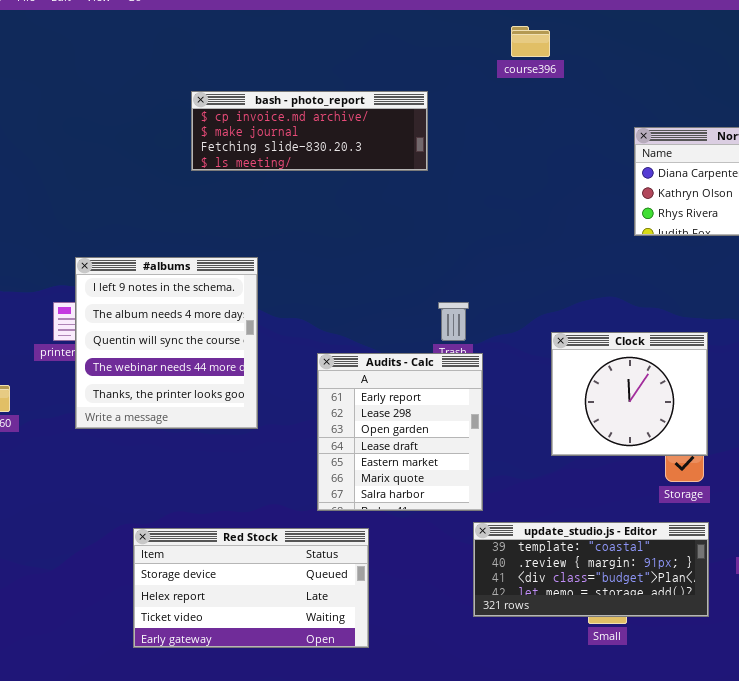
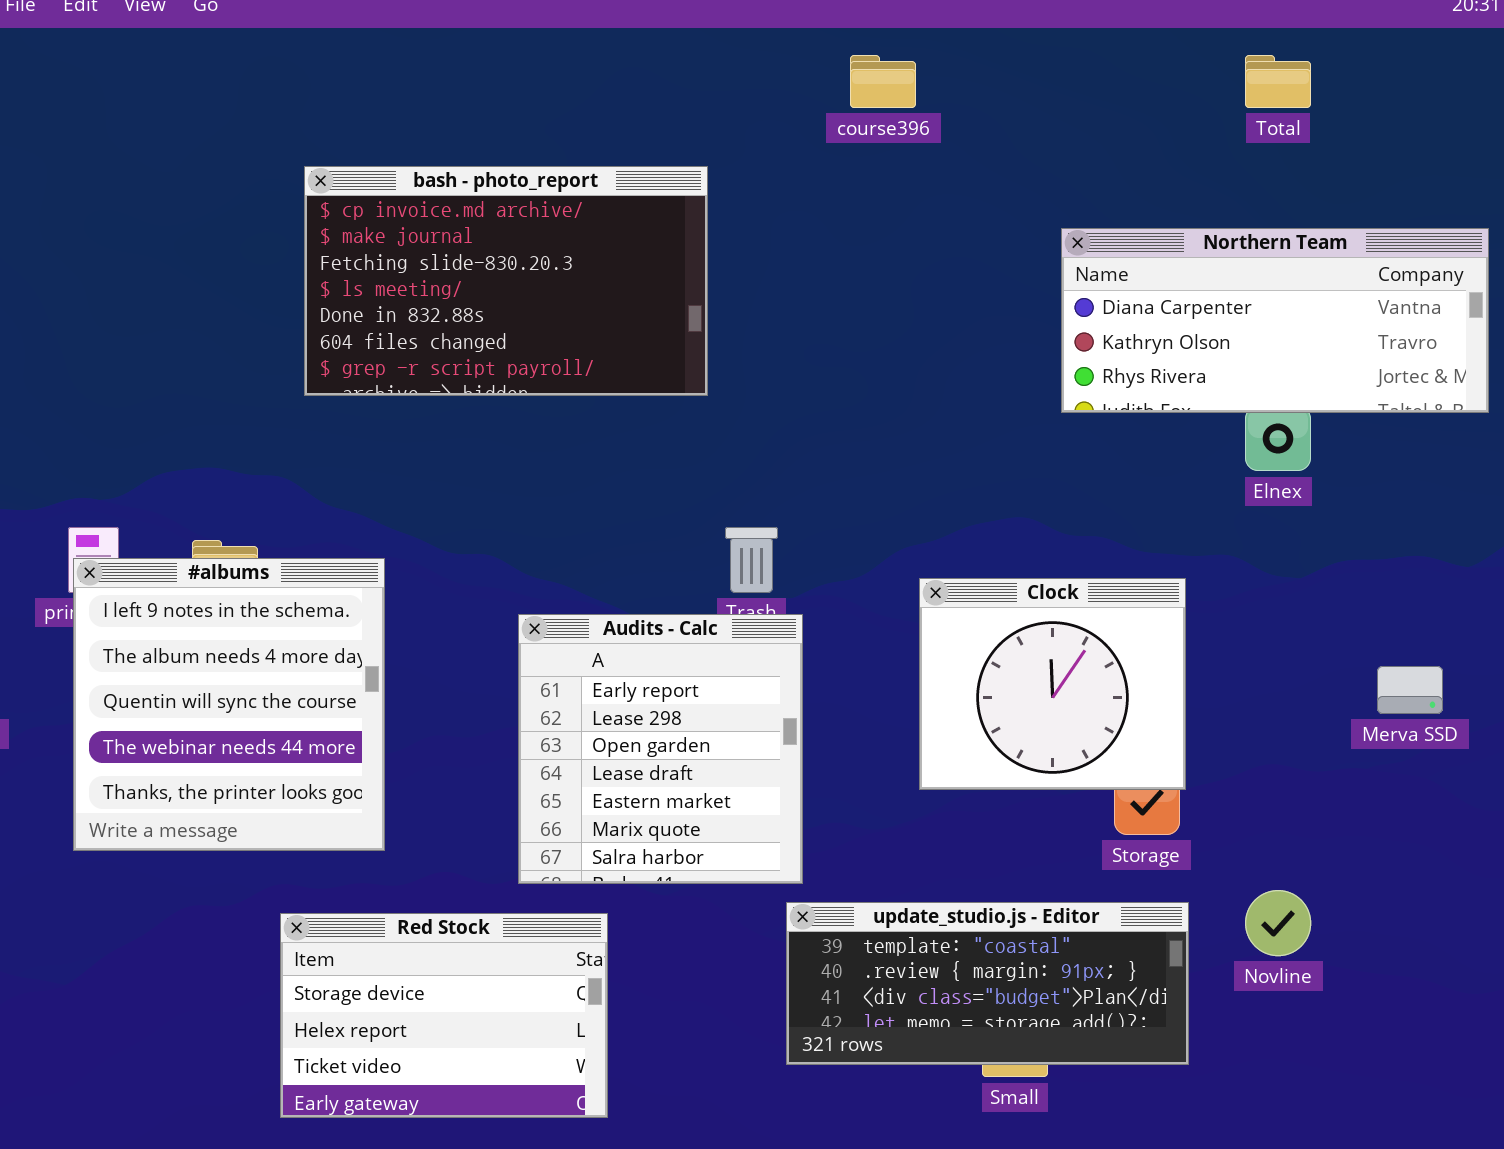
bash - photo_report: [191,91,428,171] -> [304,166,708,396], resized
#albums: [75,257,258,429] -> [73,558,385,851], moved
Red Stock: [133,528,369,648] -> [280,913,608,1118], resized

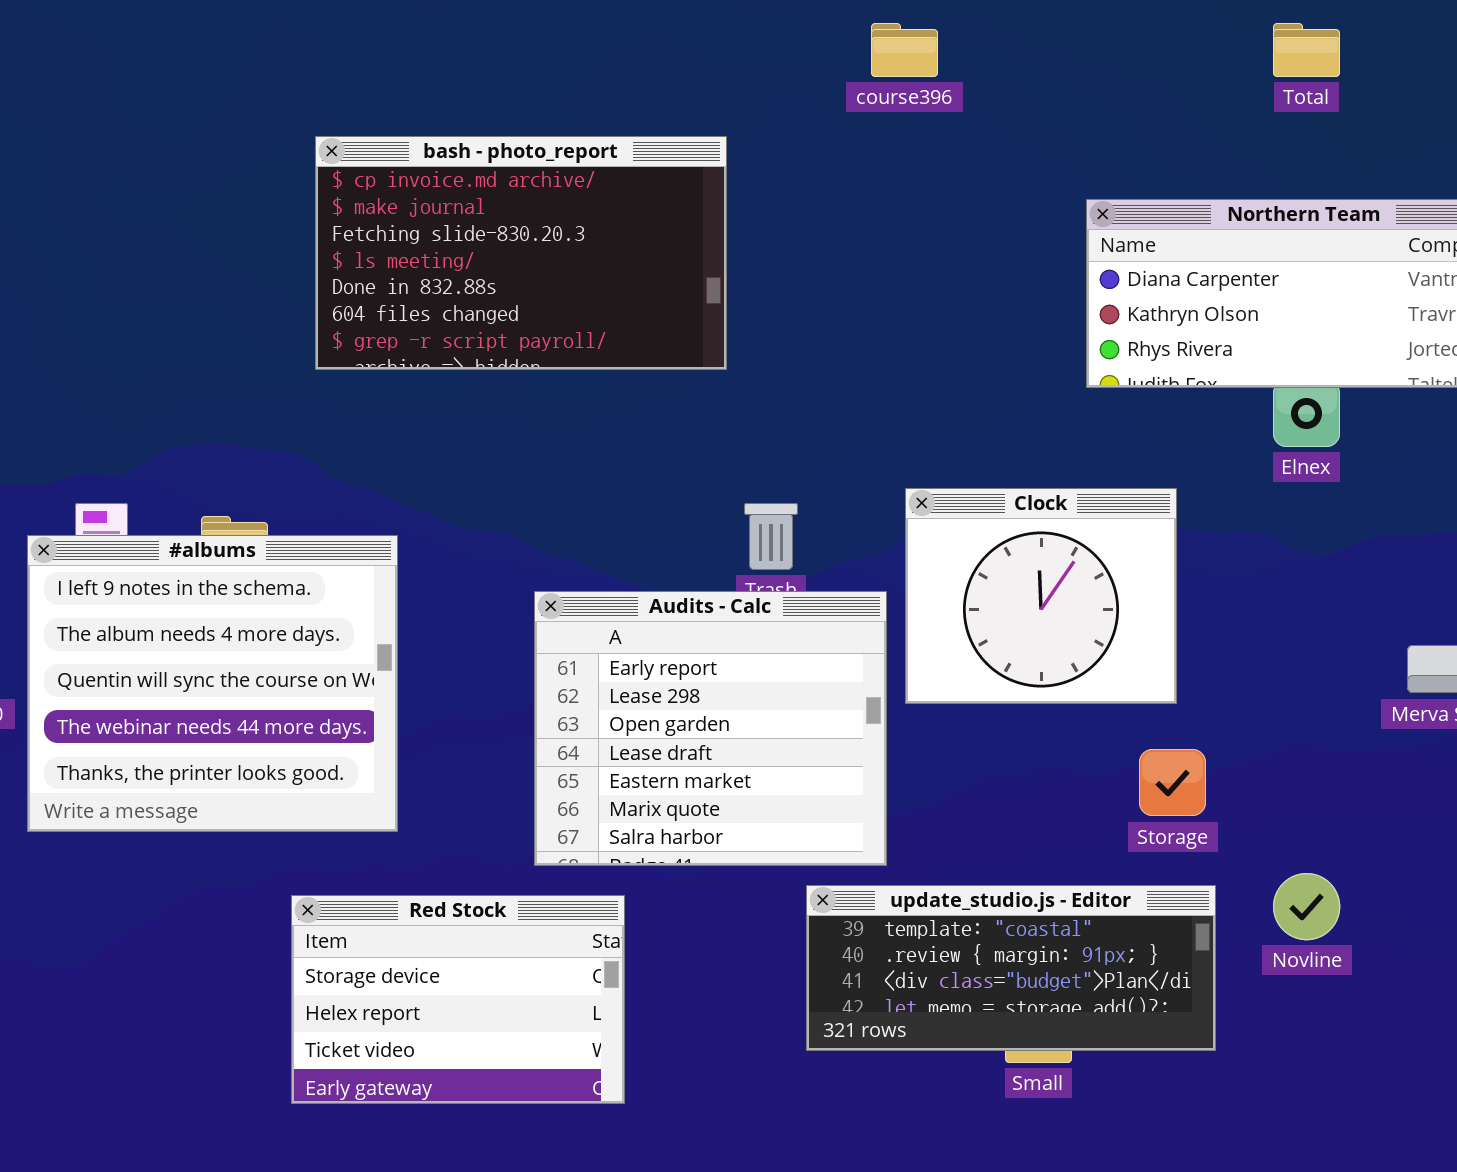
#albums: [73,558,385,851] -> [27,535,398,832], resized
Clock: [919,578,1186,790] -> [905,488,1177,704], moved
Audits - Calc: [518,614,803,884] -> [534,591,887,866], resized

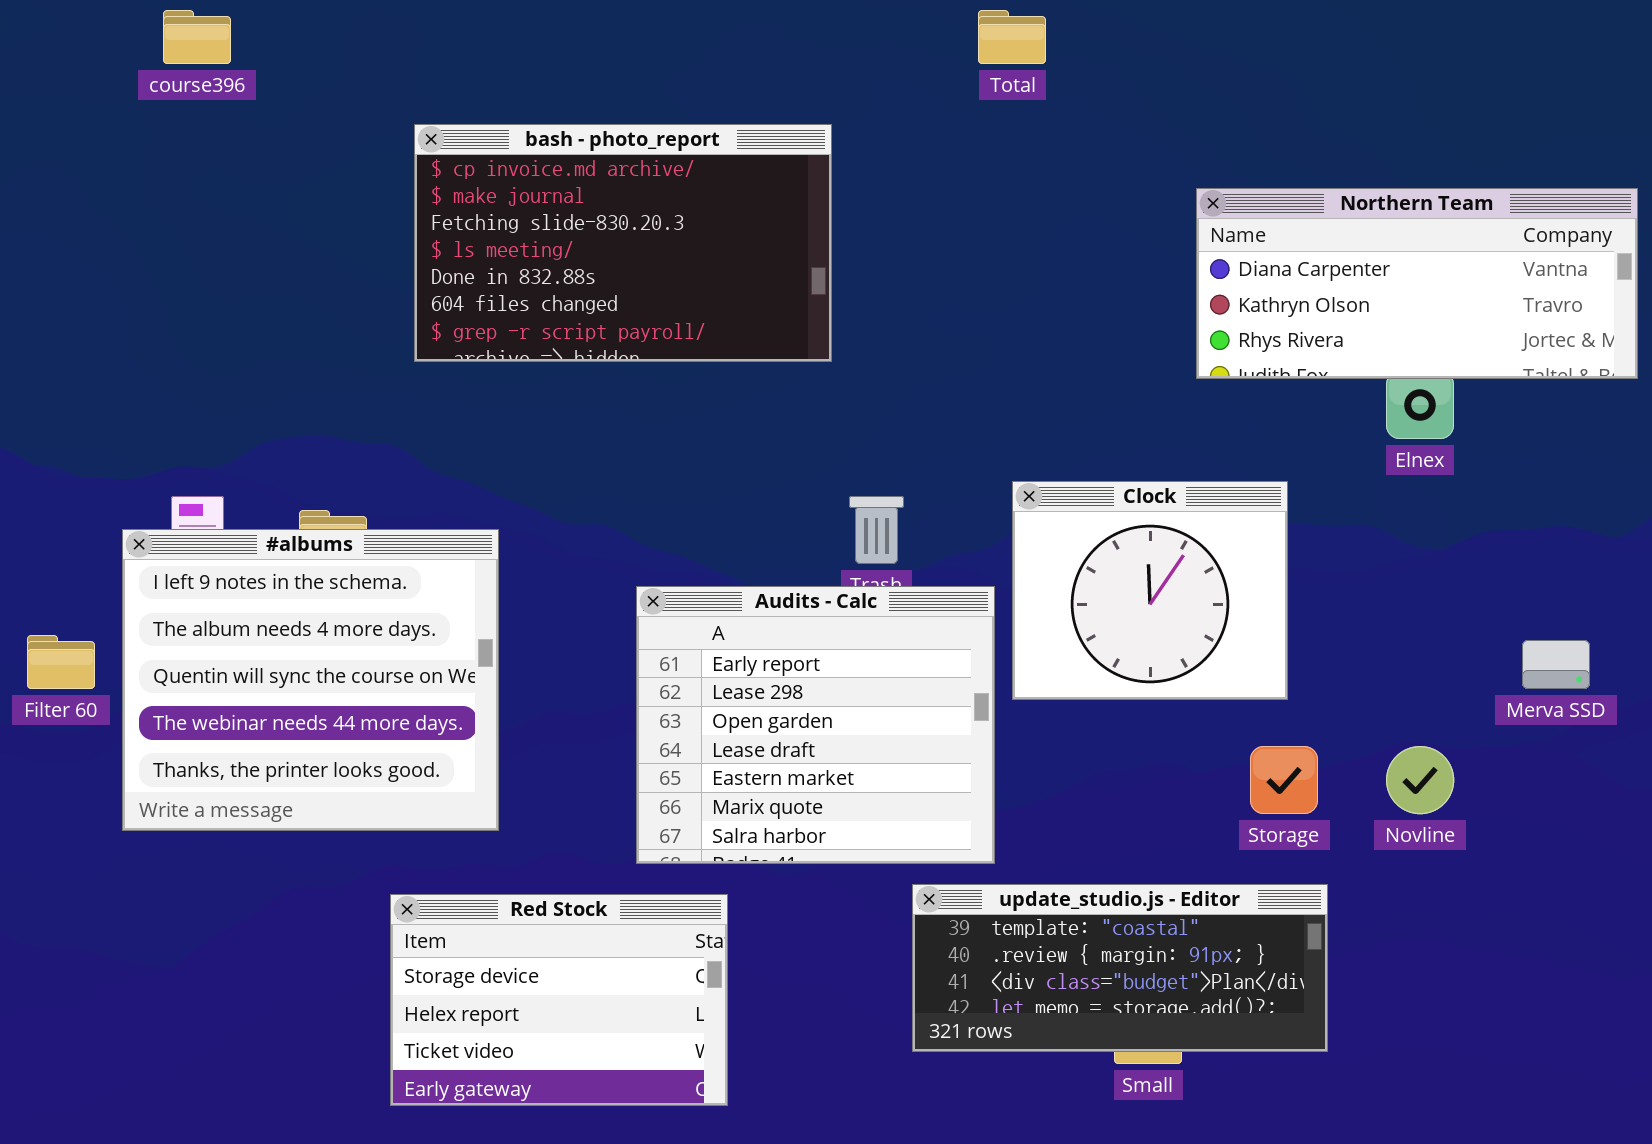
course396: [871,23,938,77] -> [163,10,231,64], moved
Total: [1273,23,1340,77] -> [978,10,1046,64], moved
Novline: [1273,873,1340,940] -> [1386,746,1454,814], moved

